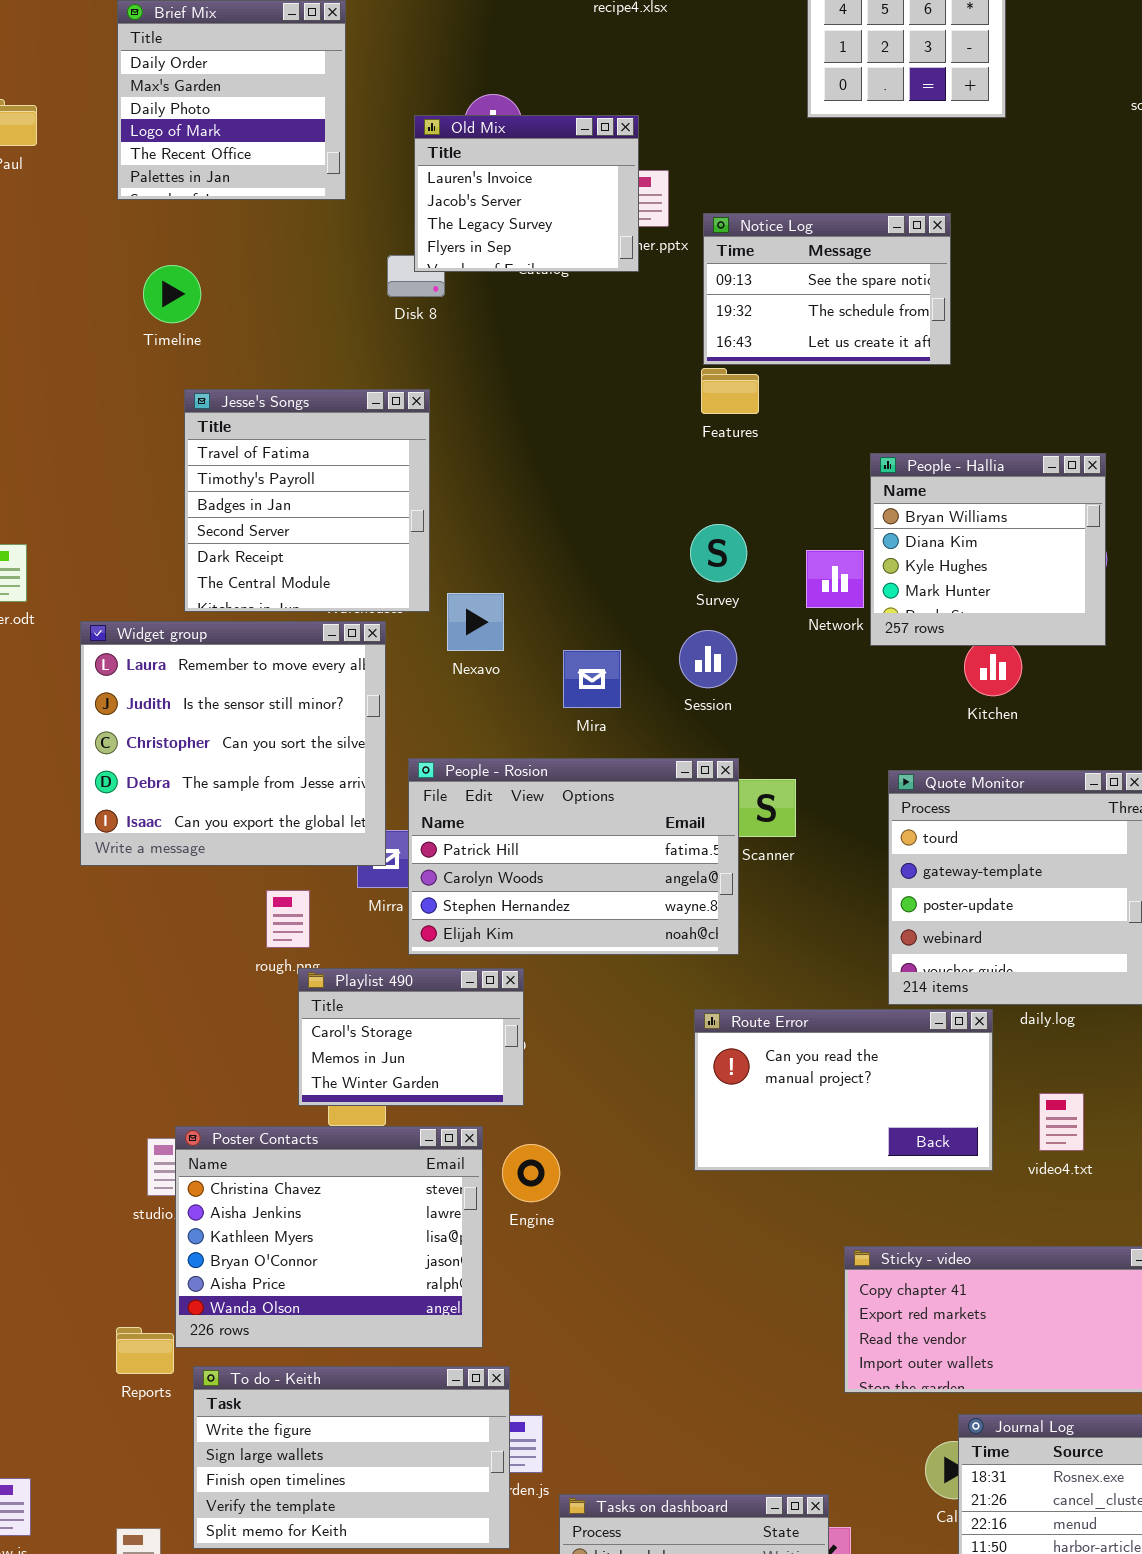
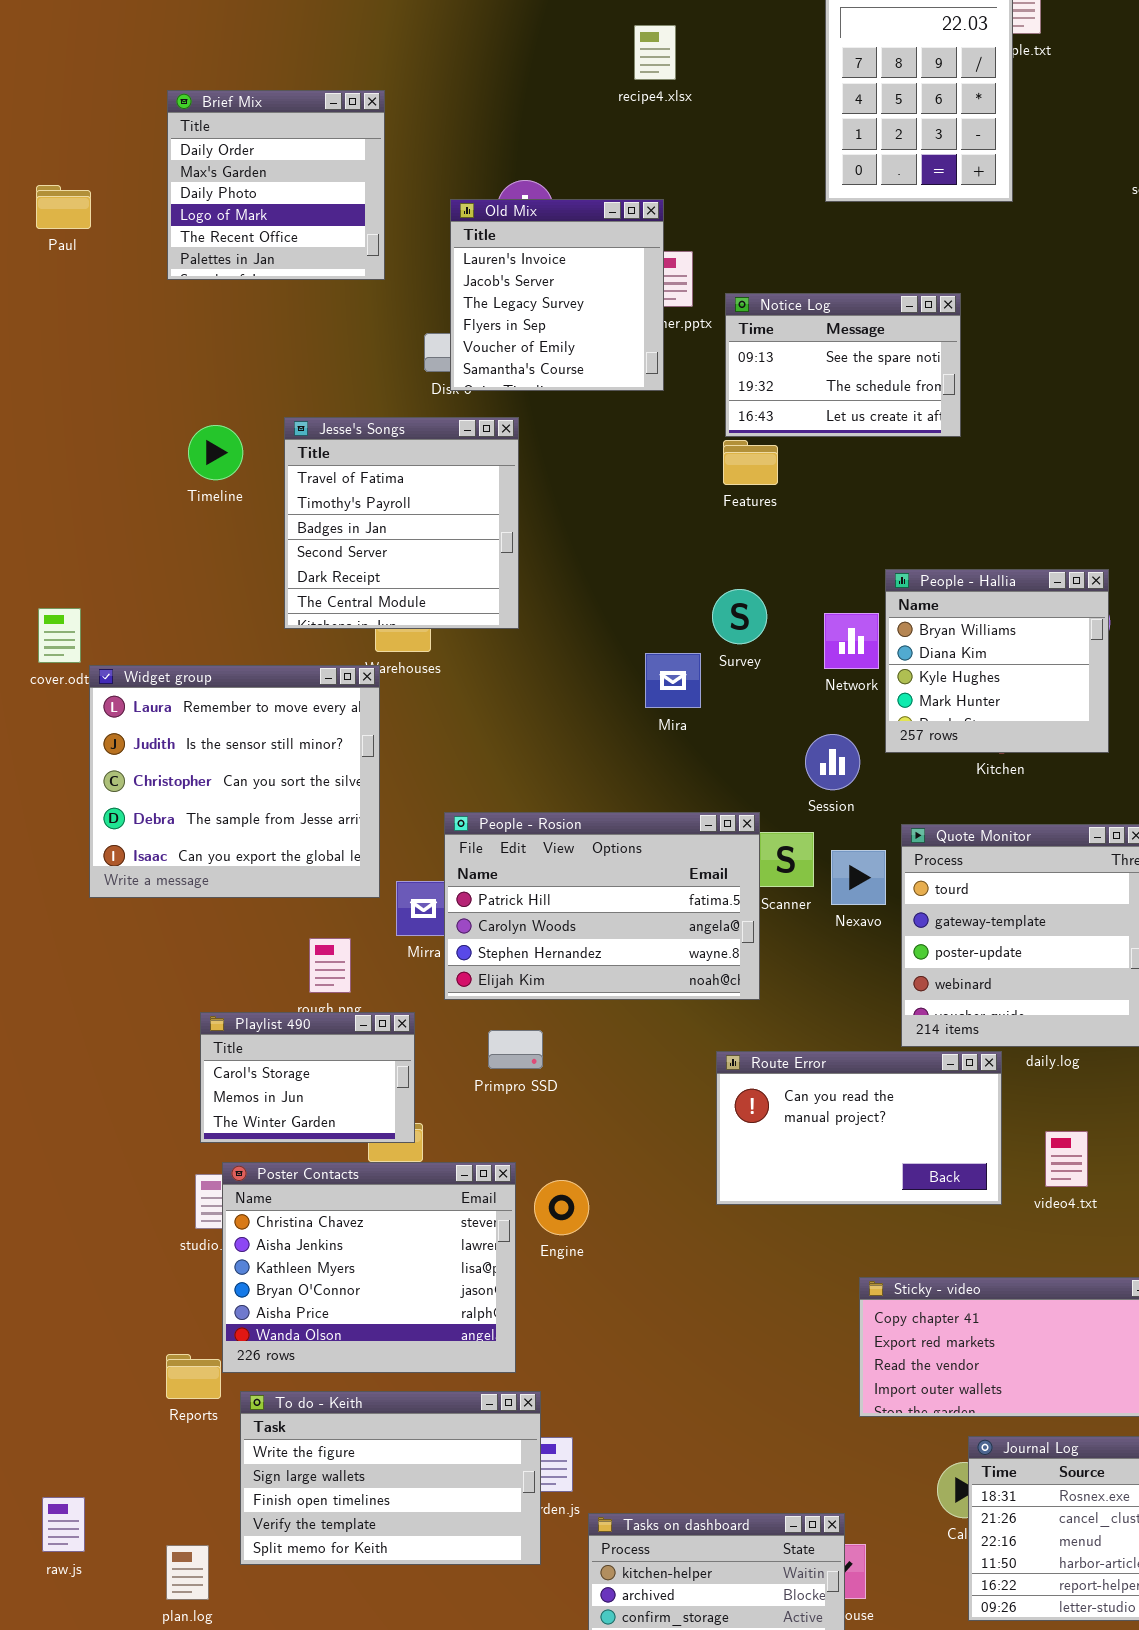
Old Mix: [414,115,639,272] -> [450,199,664,391], resized
Timeline: [143,265,201,323] -> [188,425,243,480], moved
Jesse's Songs: [184,389,430,612] -> [284,417,519,629], moved
People - Hallia: [870,453,1106,646] -> [885,569,1109,753], moved
Nexavo: [447,593,504,651] -> [831,850,886,905], moved
Widget group: [80,621,386,866] -> [89,665,380,898], moved
Session: [679,630,737,688] -> [805,734,860,790], moved
Mira: [563,650,621,708] -> [645,653,701,708], moved
Playlist 490: [298,968,524,1106] -> [200,1012,415,1143], moved

